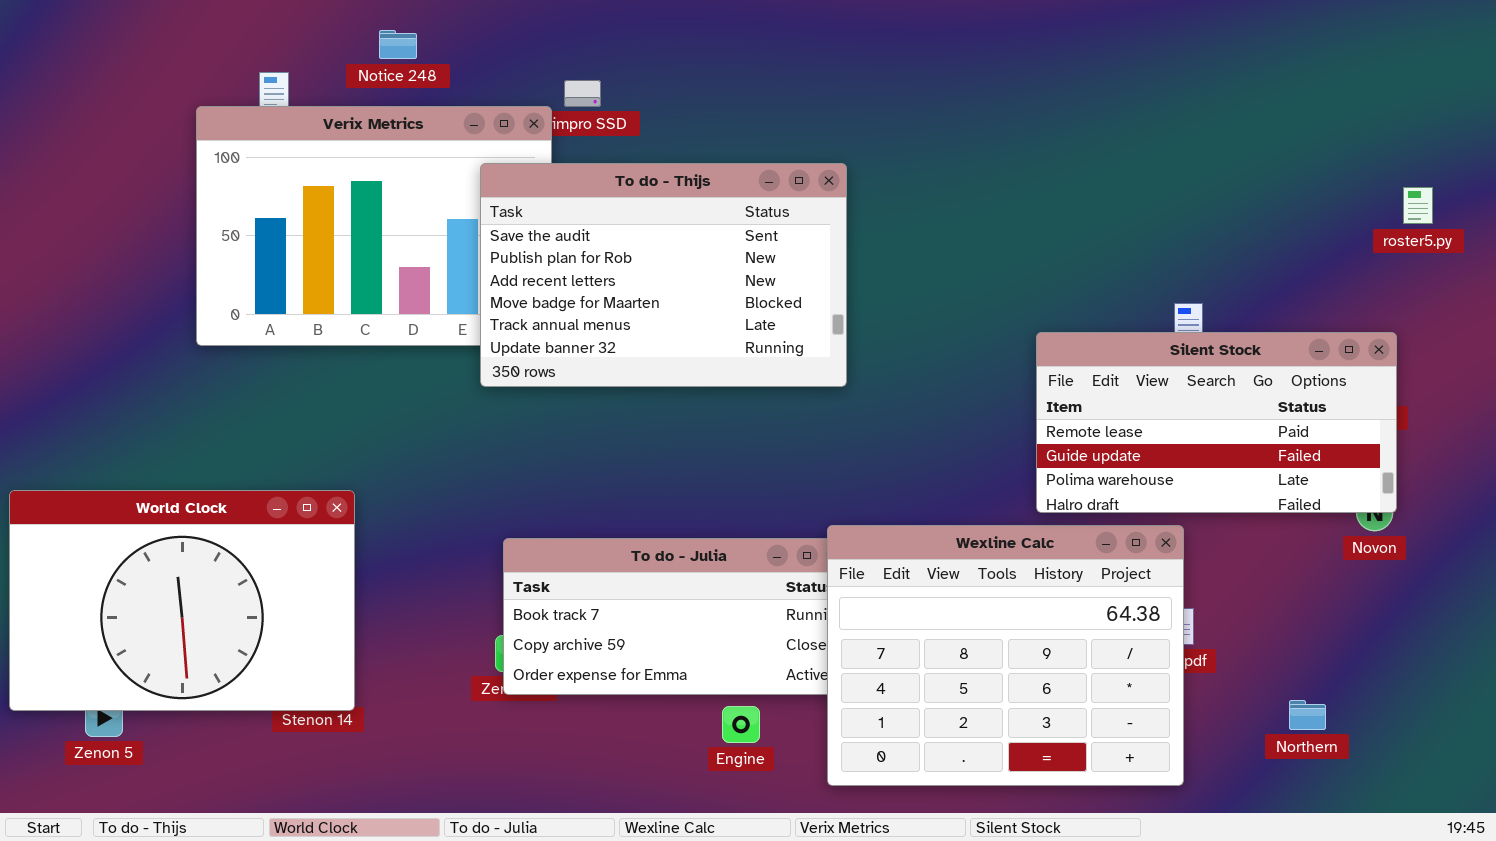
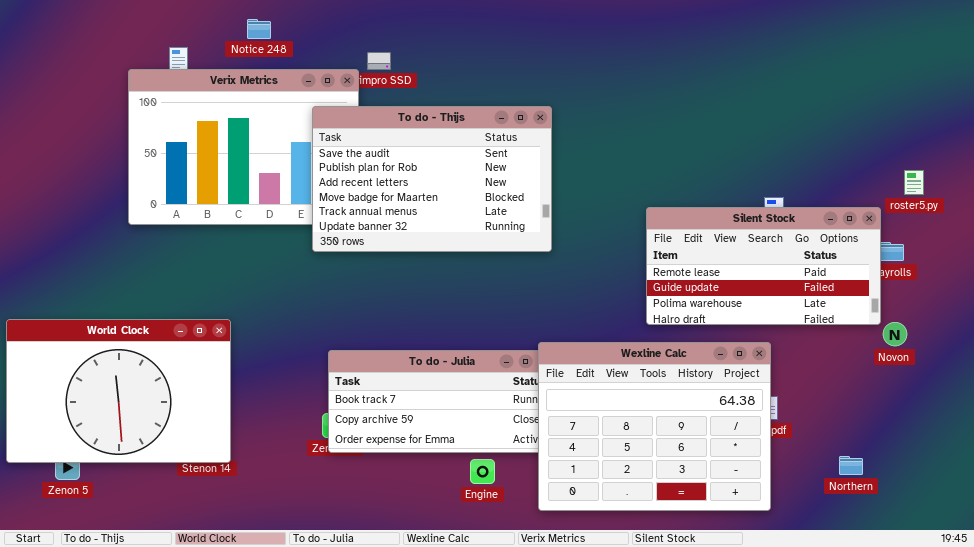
roster5.py: [1403,187,1433,224] -> [904,170,924,195], moved
Silent Stock: [1036,332,1397,513] -> [646,207,881,325], moved

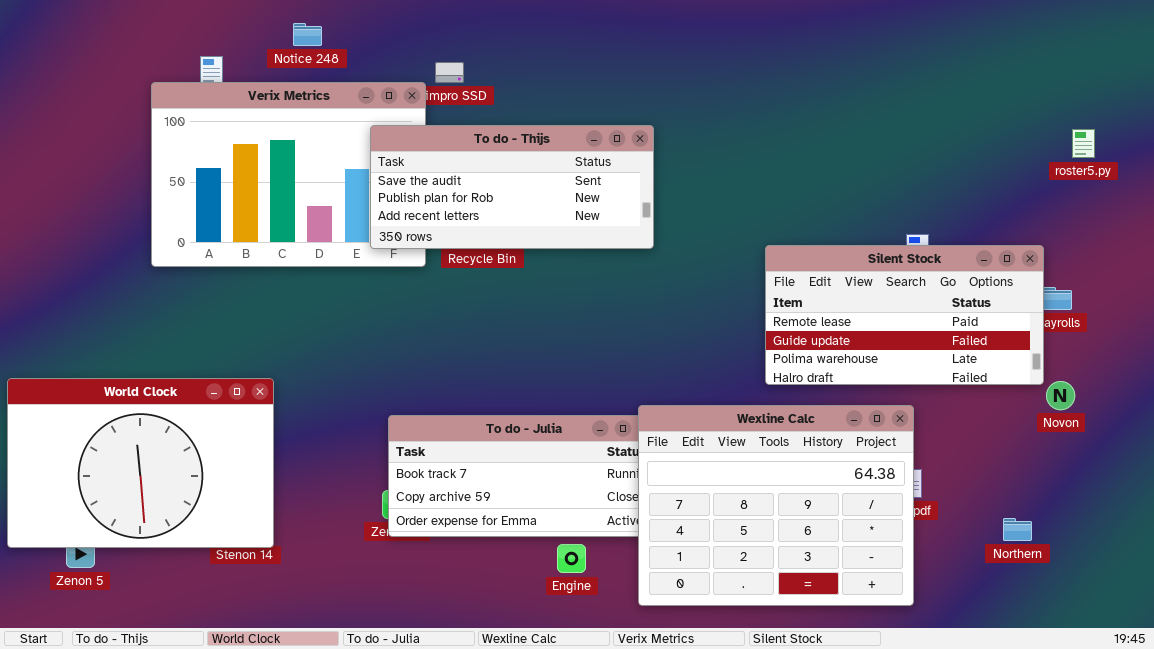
To do - Thijs: [312,106,552,252] -> [370,125,654,249], resized
roster5.py: [904,170,924,195] -> [1072,129,1095,158], moved
Northern: [839,456,863,475] -> [1003,518,1032,541], moved

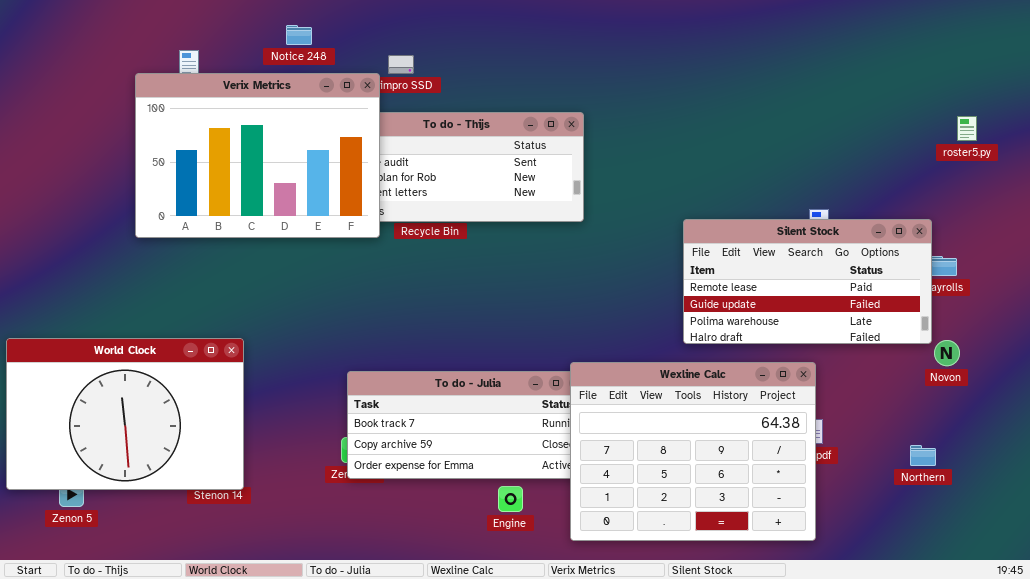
Notice 248: [293,23,322,46] -> [286,25,312,45], moved
Verix Metrics: [151,82,426,267] -> [135,73,380,238], raised
Northern: [1003,518,1032,541] -> [910,445,936,466], moved

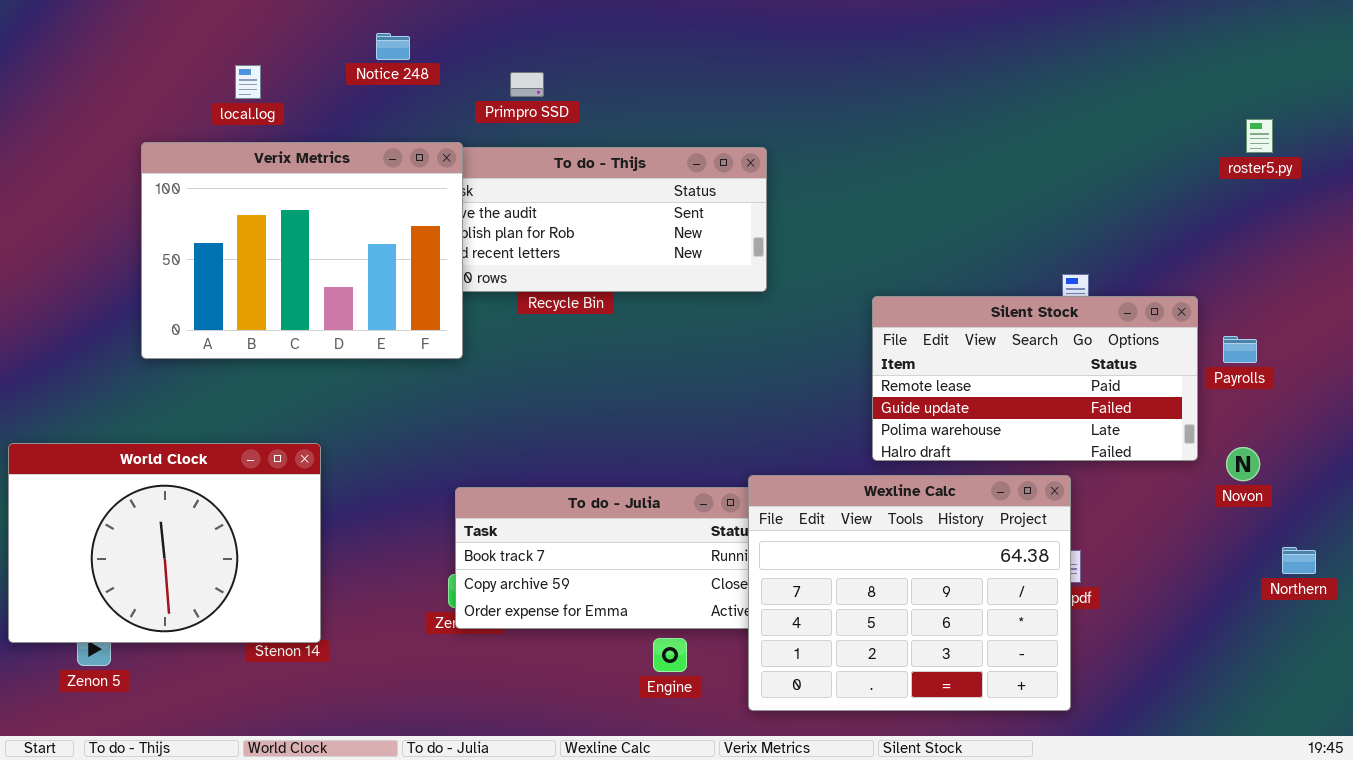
Verix Metrics: [135,73,380,238] -> [141,142,463,359], moved
roster5.py: [957,116,977,141] -> [1246,119,1273,153], moved
Silent Stock: [683,219,932,344] -> [872,296,1198,461], moved
Northern: [910,445,936,466] -> [1282,547,1316,574], moved

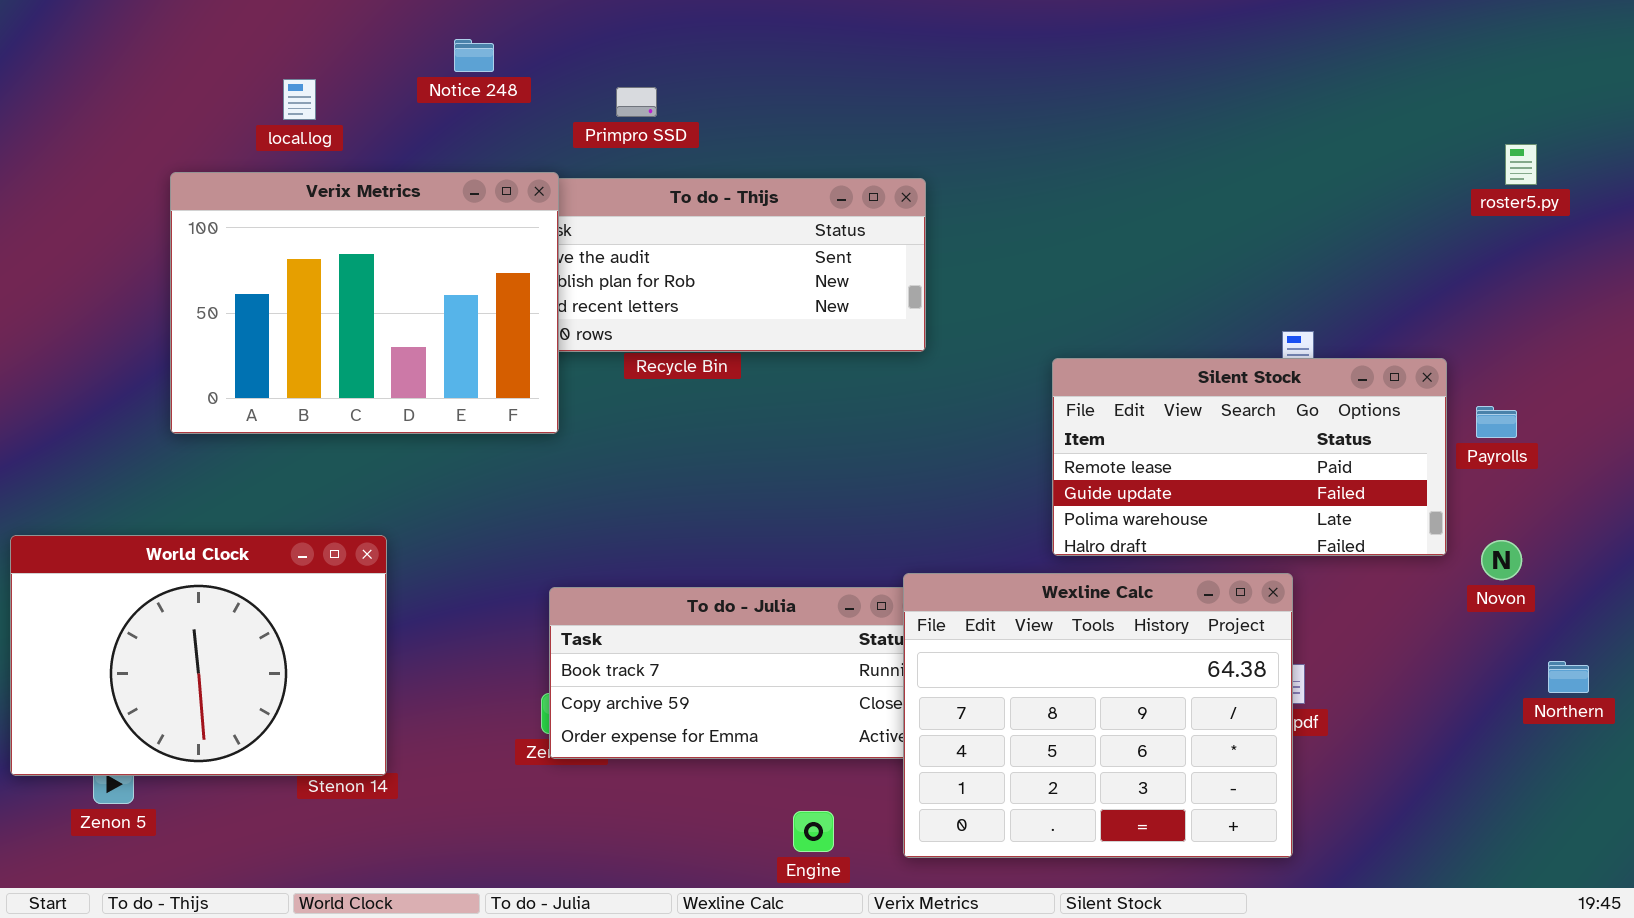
Engine: [653,638,687,672] -> [793,811,834,852], moved

